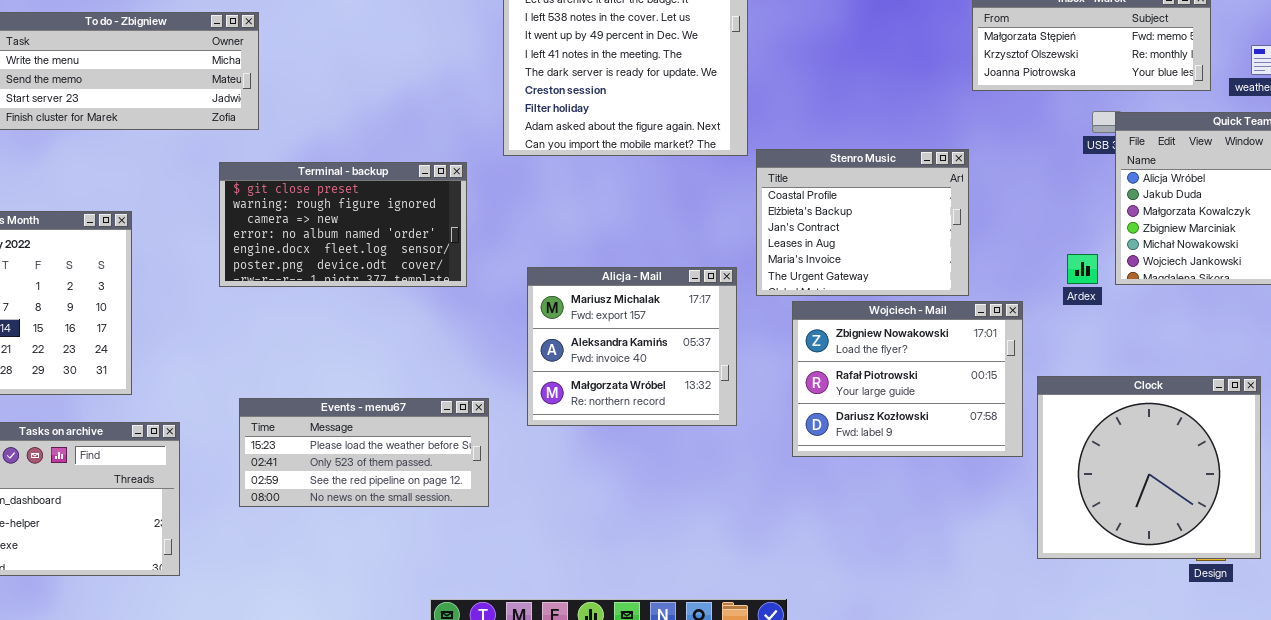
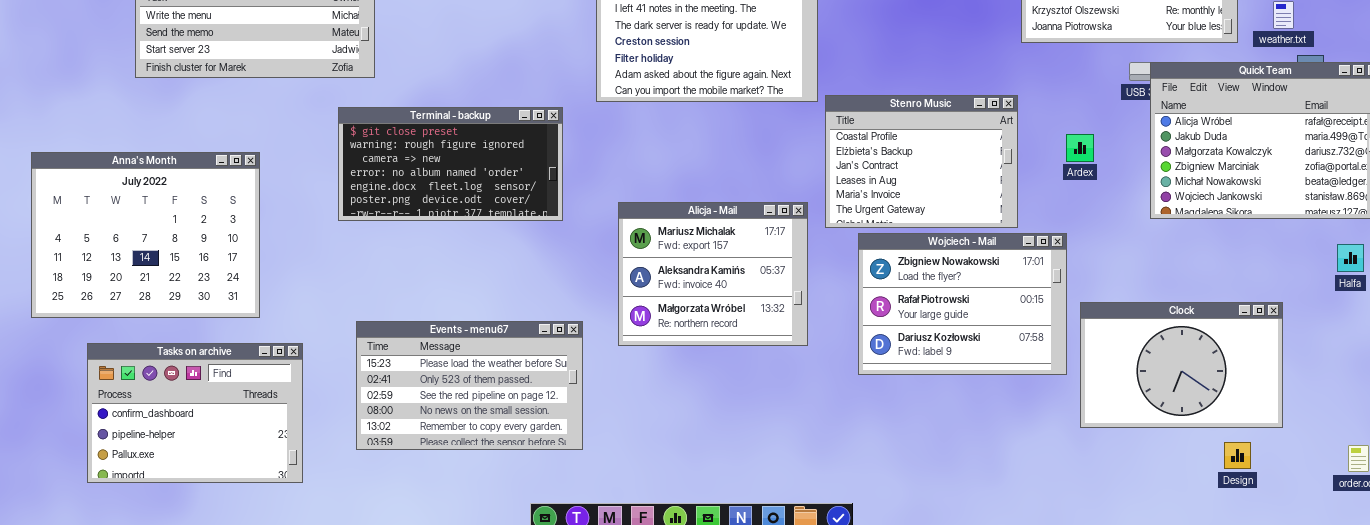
Ardex: [1067,254,1098,284] -> [1066,134,1094,162], moved
Clock: [1037,376,1261,559] -> [1080,302,1283,428], resized
Events - menu67: [239,398,489,507] -> [356,321,583,450], resized

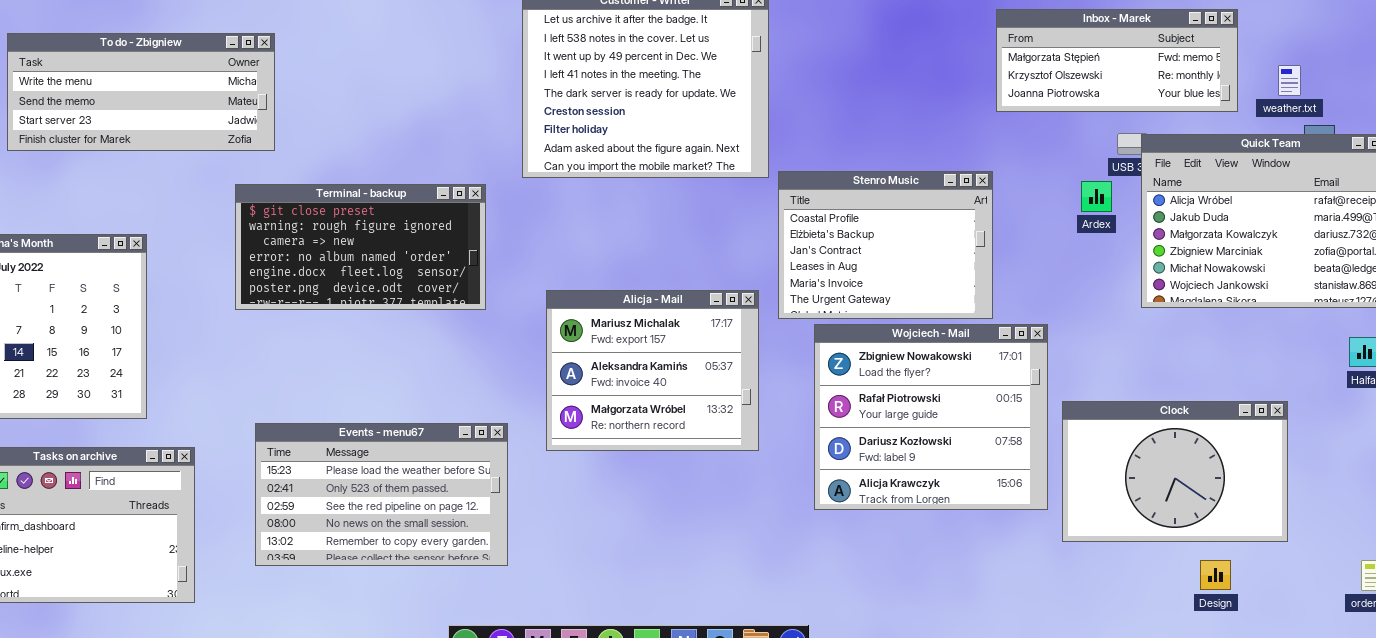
Ardex: [1066,134,1094,162] -> [1081,181,1112,212], moved
Wojciech - Mail: [858,233,1067,375] -> [814,324,1048,510], resized
Design: [1224,442,1251,469] -> [1200,560,1231,590], moved

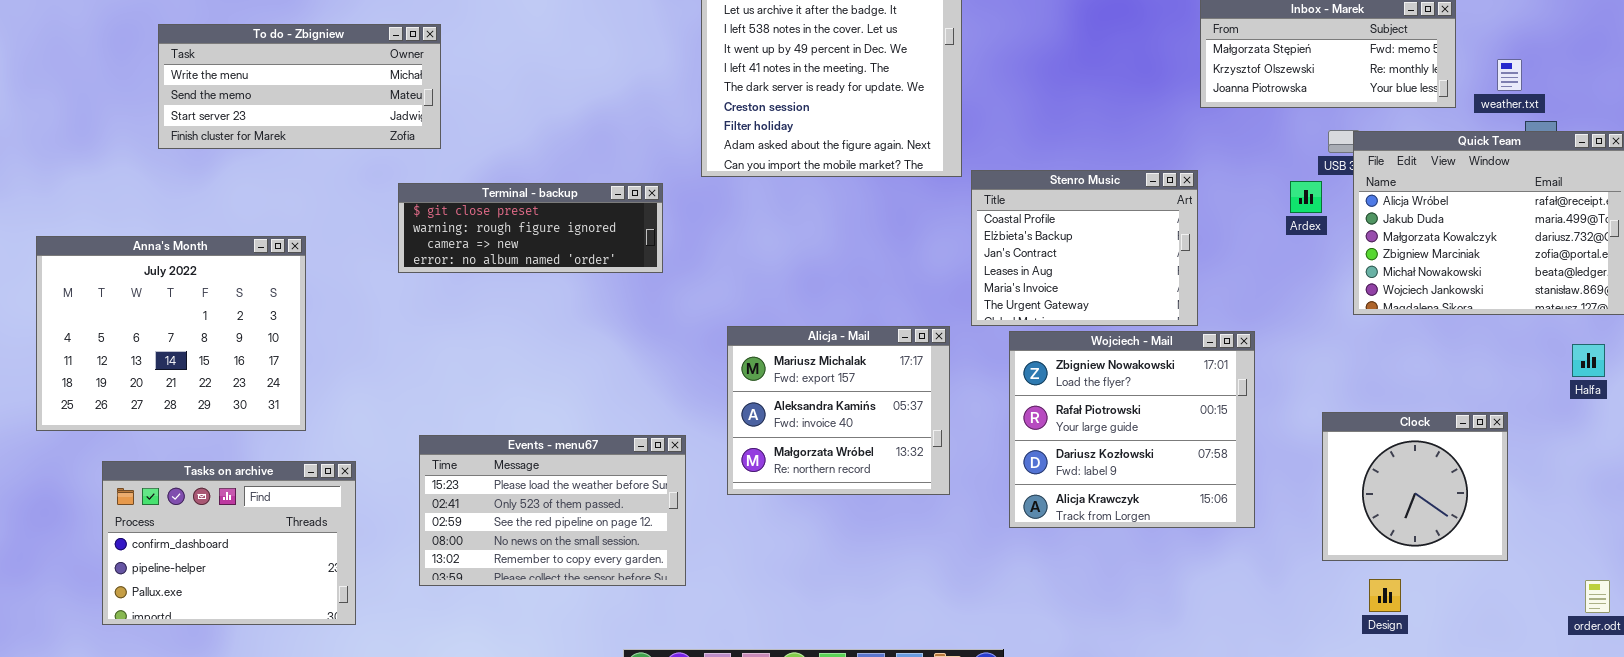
Terminal - backup: [235,184,486,310] -> [398,183,663,273], resized
Alicja - Mail: [546,290,759,451] -> [727,326,950,495], moved
Clock: [1062,401,1288,542] -> [1322,412,1508,561], resized
Design: [1200,560,1231,590] -> [1369,579,1401,612], moved

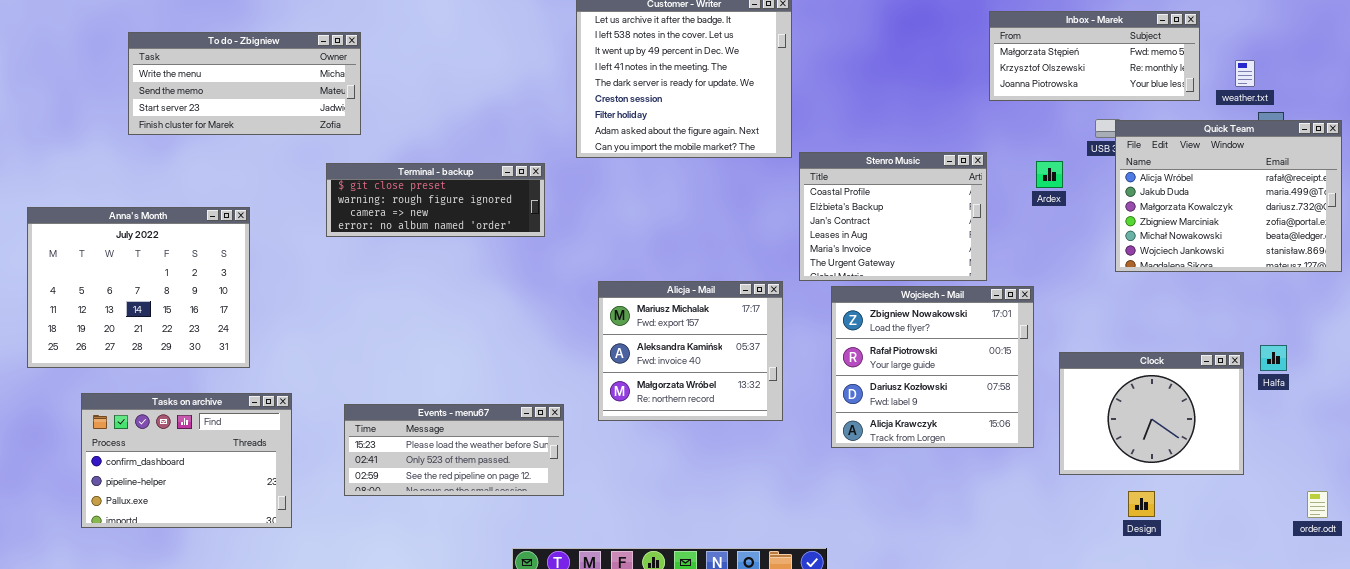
Ardex: [1290,181,1322,213] -> [1036,161,1063,188], moved
Halfa: [1572,344,1605,377] -> [1260,345,1287,371], moved
Clock: [1322,412,1508,561] -> [1059,352,1244,475], resized
Events - menu67: [419,435,686,586] -> [344,404,564,496], resized

